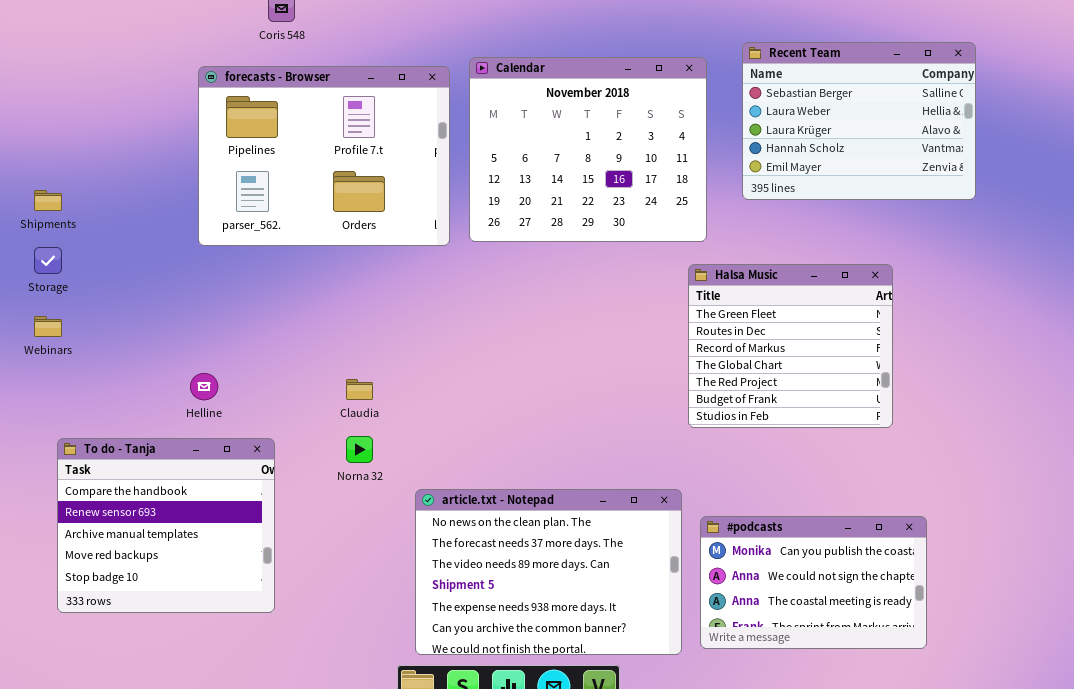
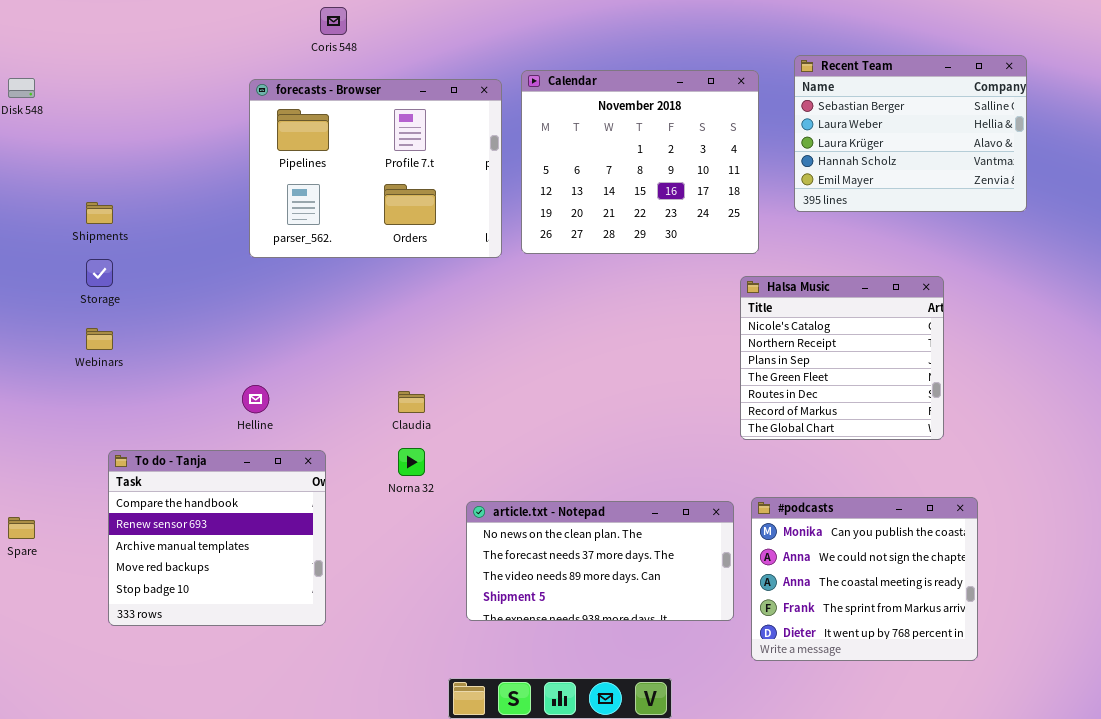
Halsa Music: [688,264,893,428] -> [740,276,944,440], scrolled up 3 rows
article.txt - Notepad: [415,489,682,655] -> [466,501,734,621], resized
#podcasts: [700,516,927,649] -> [751,497,978,661], resized

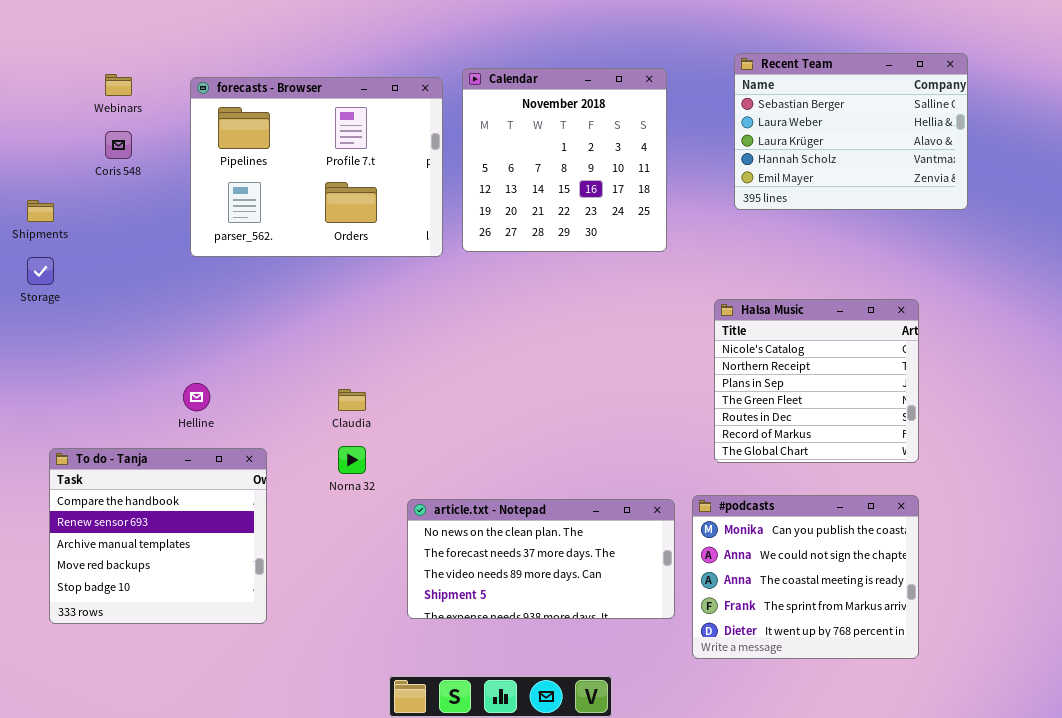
Coris 548: [320,7,347,35] -> [105,131,132,159], moved
Calendar: [521,70,759,254] -> [462,68,667,252], resized
Halsa Music: [740,276,944,440] -> [714,299,919,463], moved
Webinars: [86,328,113,350] -> [105,74,132,96], moved

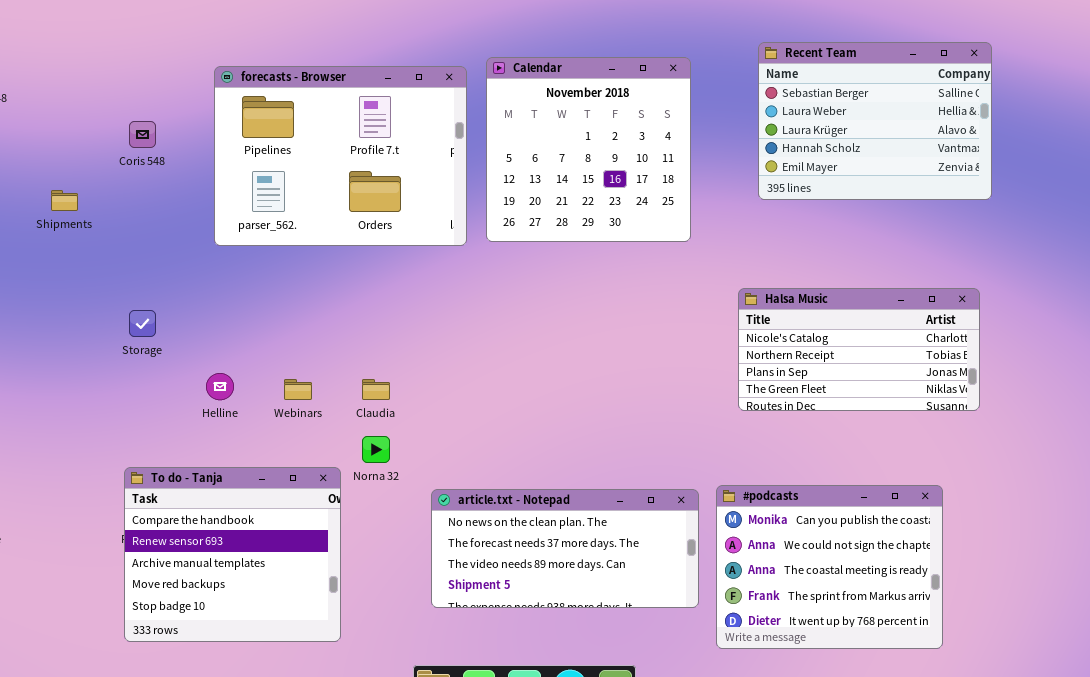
Webinars: [105,74,132,96] -> [284,379,312,400], moved
Storage: [27,257,54,285] -> [129,310,156,337], moved
Halsa Music: [714,299,919,463] -> [738,288,980,411], resized
To do - Tanja: [49,448,267,624] -> [124,467,341,642], moved

